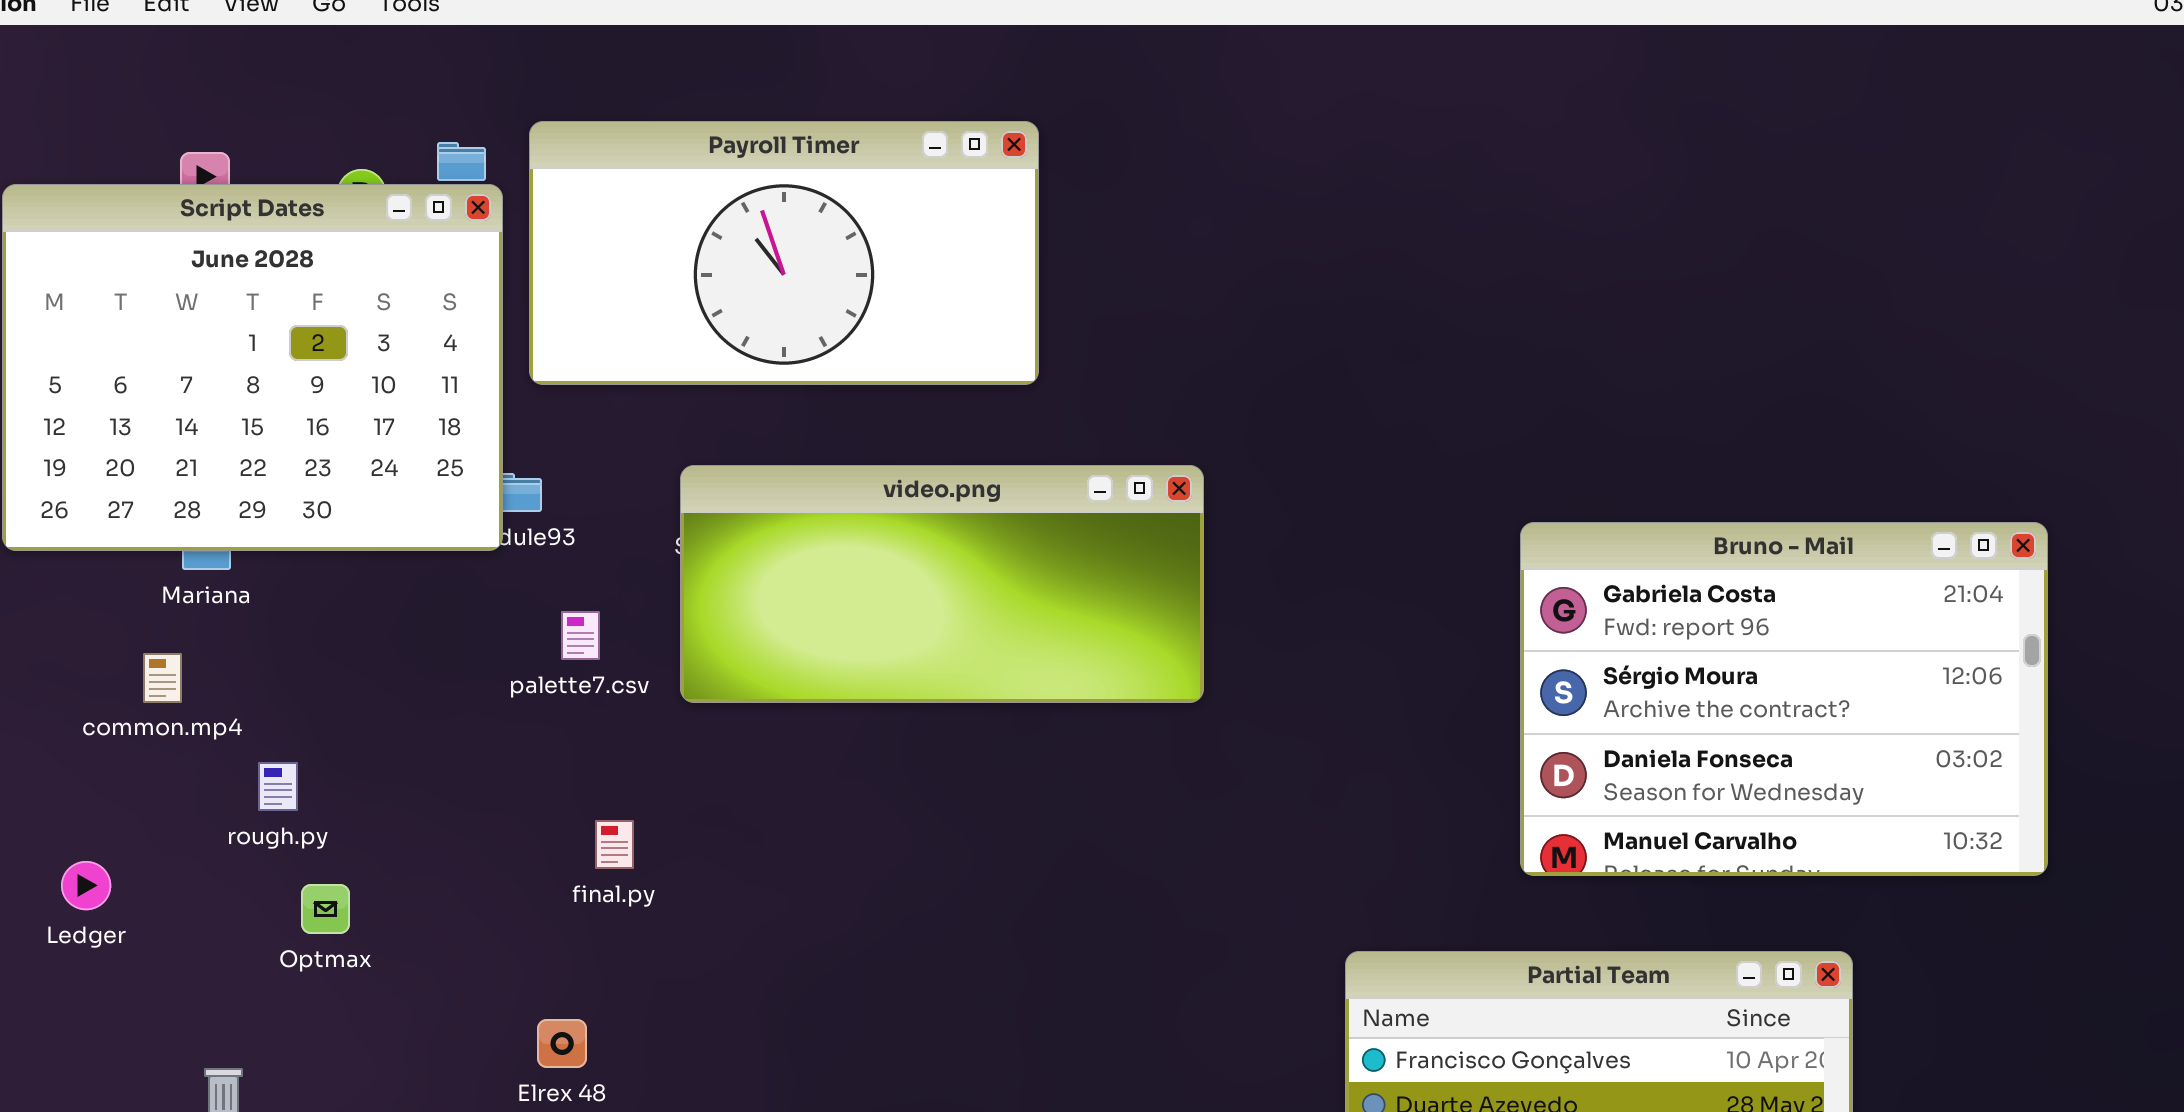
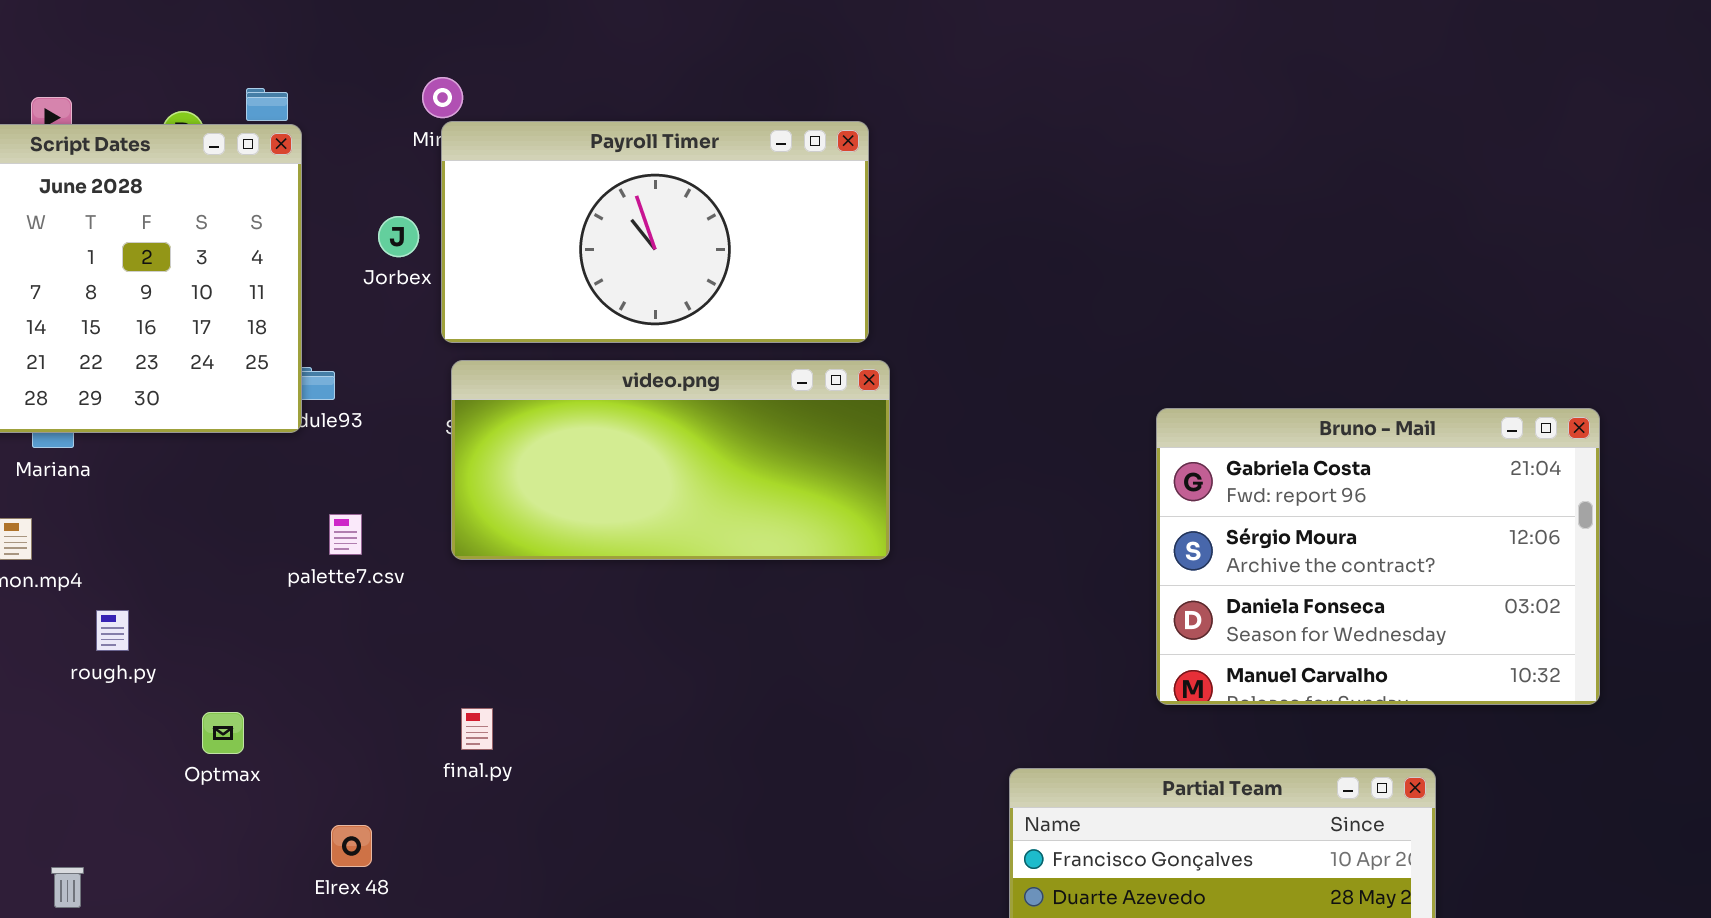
Payroll Timer: [529,121,1039,385] -> [441,121,869,343], moved
palette7.csv: [561,611,600,660] -> [329,514,362,555], moved
final.py: [595,820,634,869] -> [461,708,493,750], moved
Optmax: [301,884,350,934] -> [202,712,244,754], moved

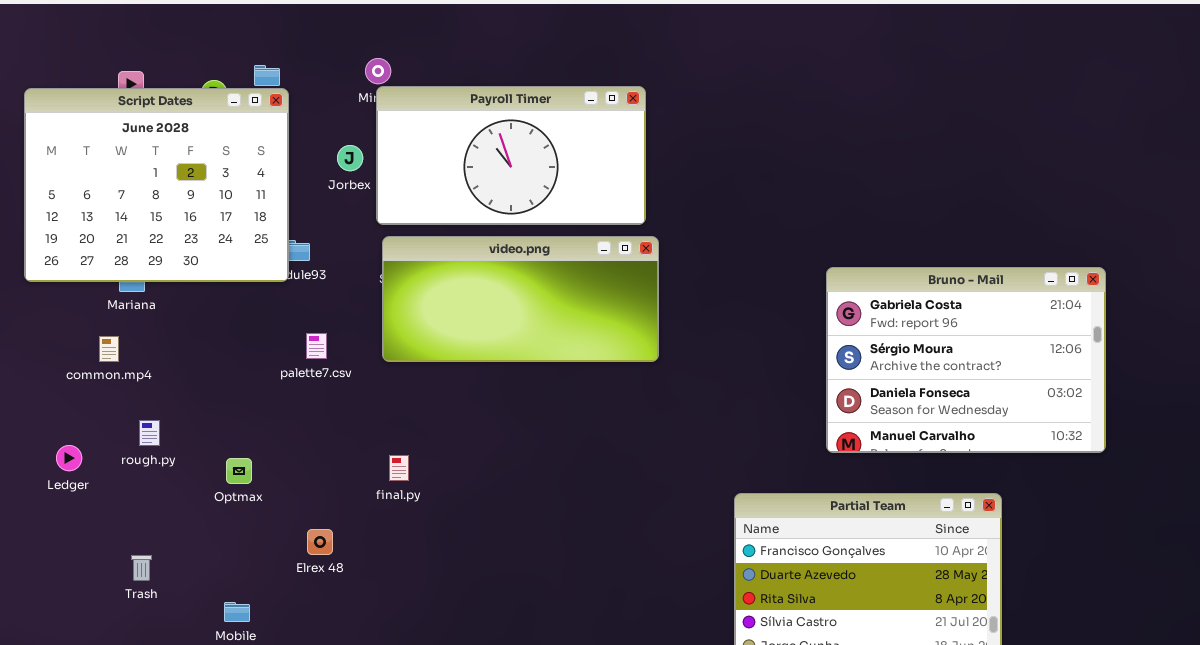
rough.py: [96,610,129,651] -> [139,420,160,446], moved

